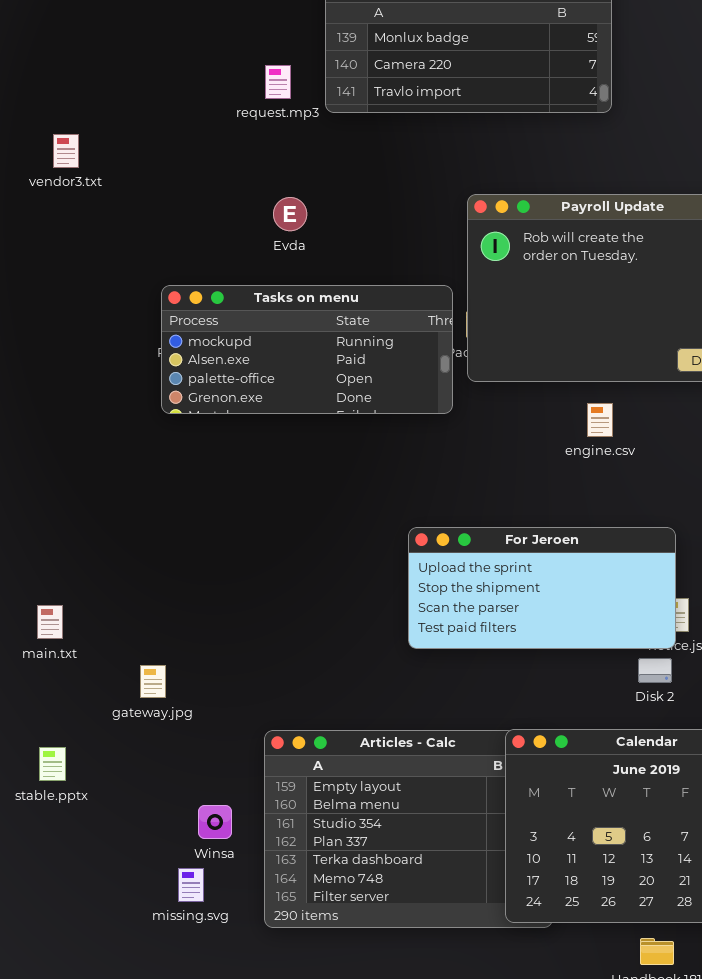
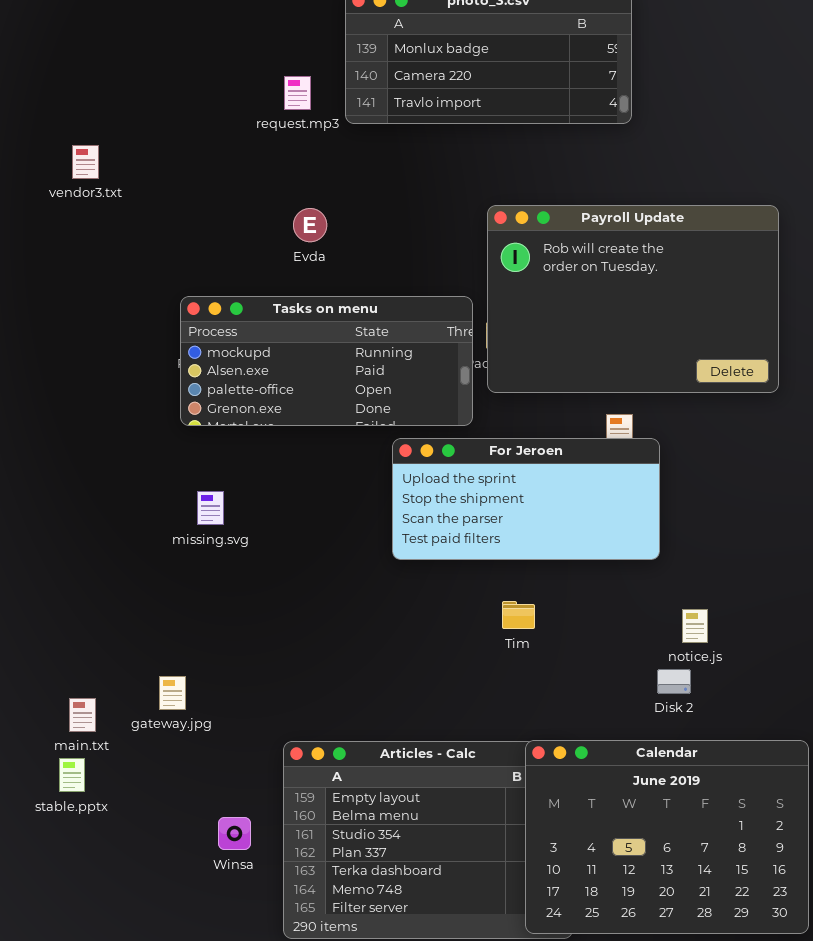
For Jeroen: [408,527,676,649] -> [392,438,660,560], moved
main.txt: [37,605,63,639] -> [69,698,96,732], moved
missing.svg: [178,868,204,902] -> [197,491,224,525], moved

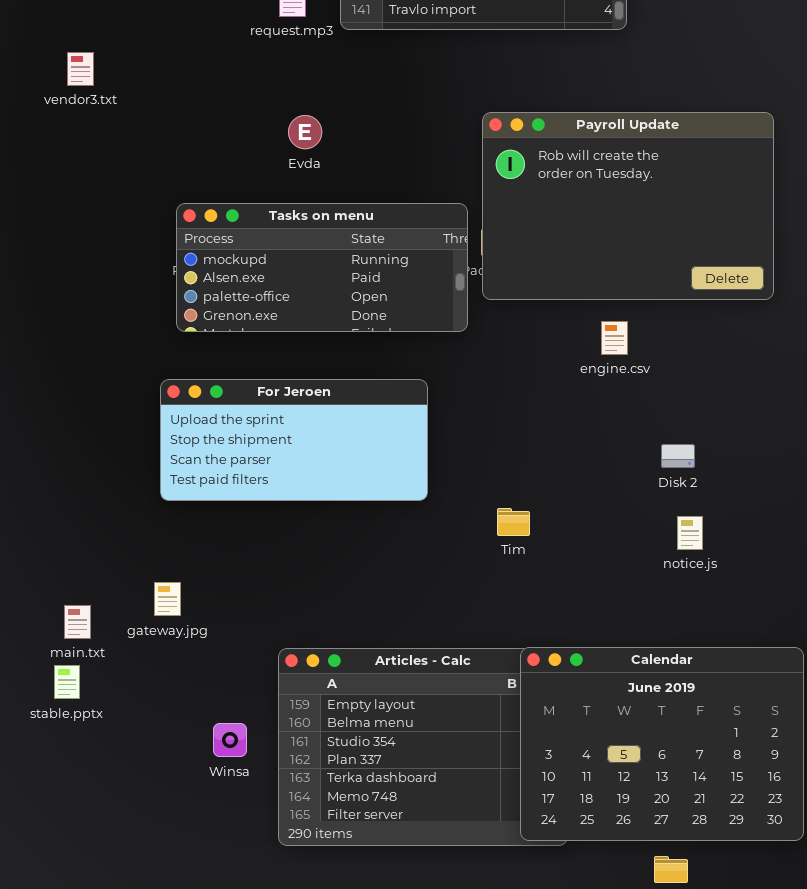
For Jeroen: [392,438,660,560] -> [160,379,428,501], moved
Disk 2: [657,669,691,694] -> [661,444,695,468], moved

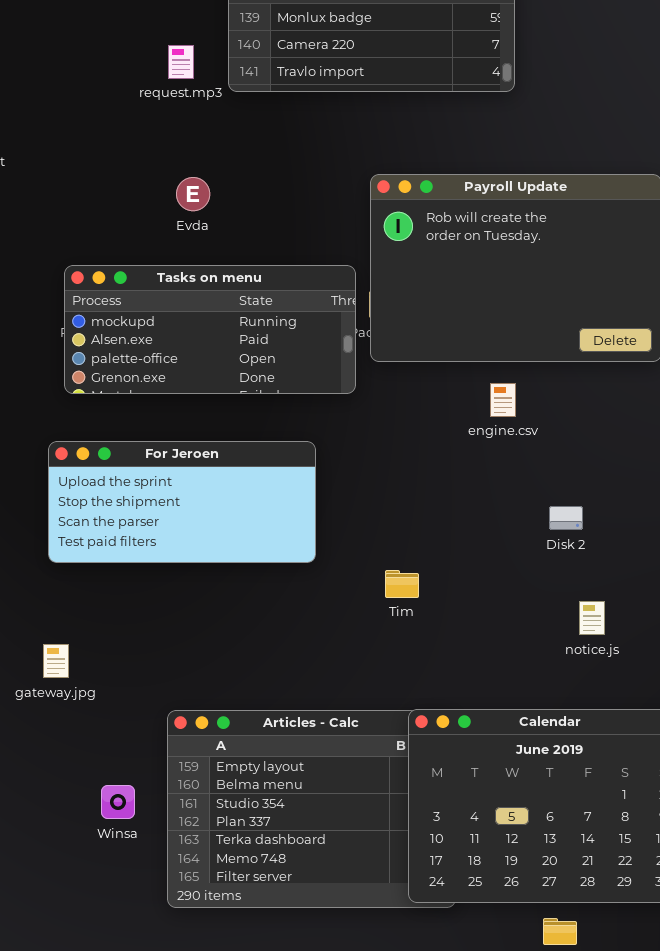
notice.js: [677,516,703,550] -> [579,601,605,635], moved

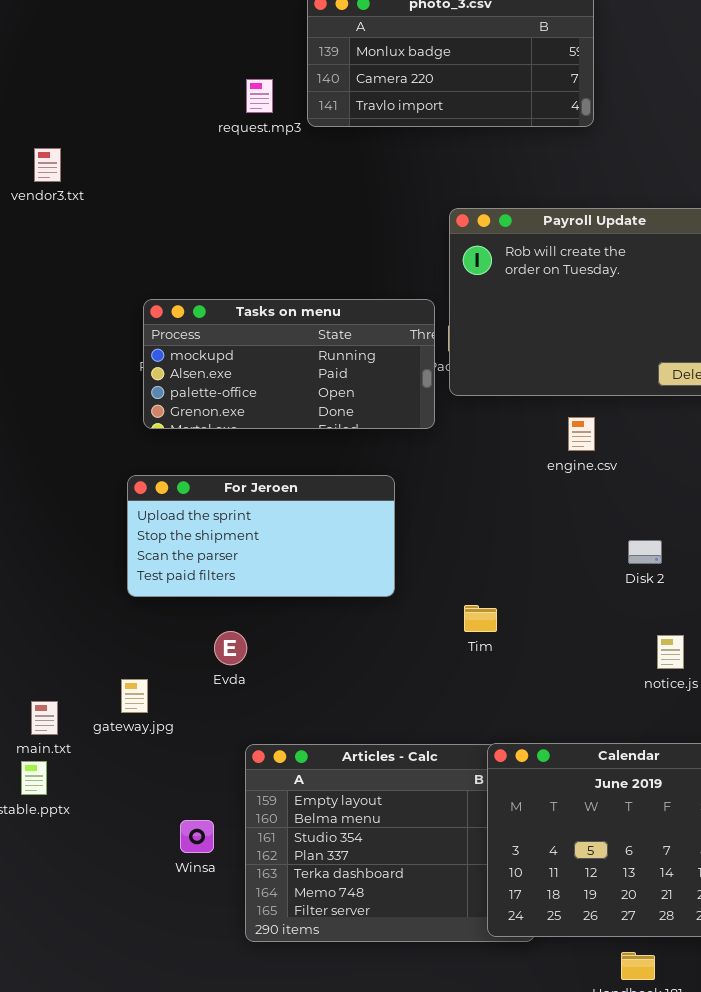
Evda: [176,177,210,211] -> [214,631,247,665], moved

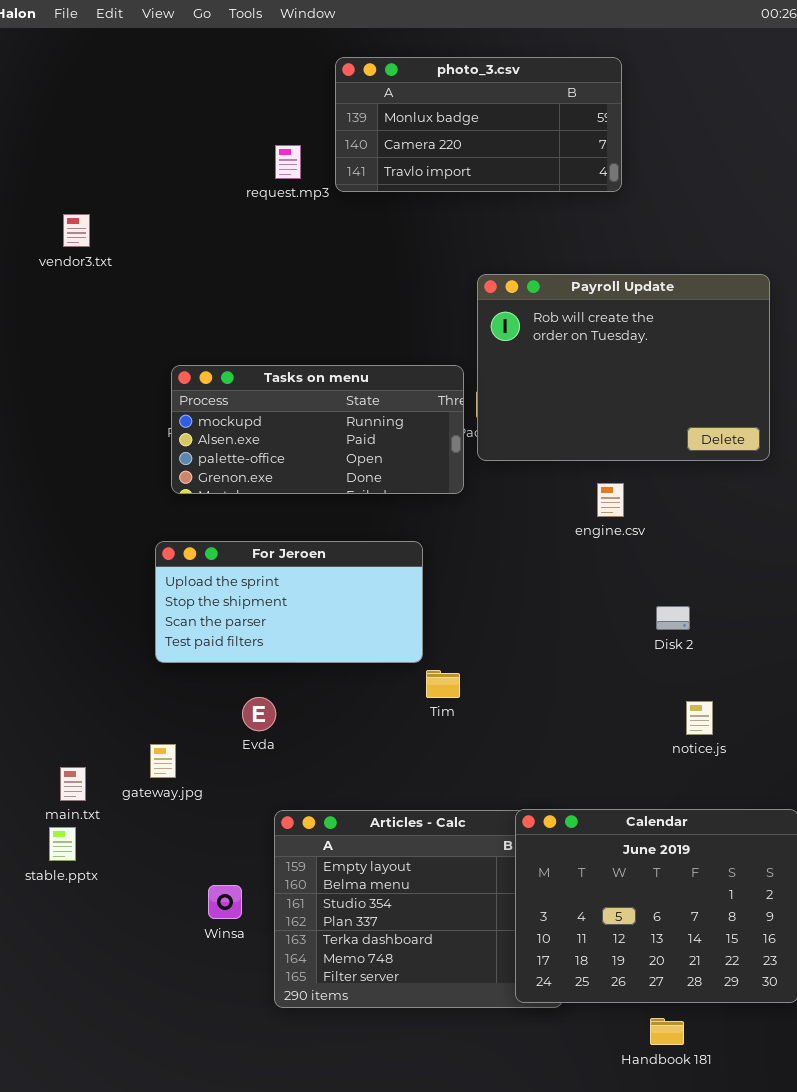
Tim: [464,605,497,632] -> [426,670,460,698], moved

